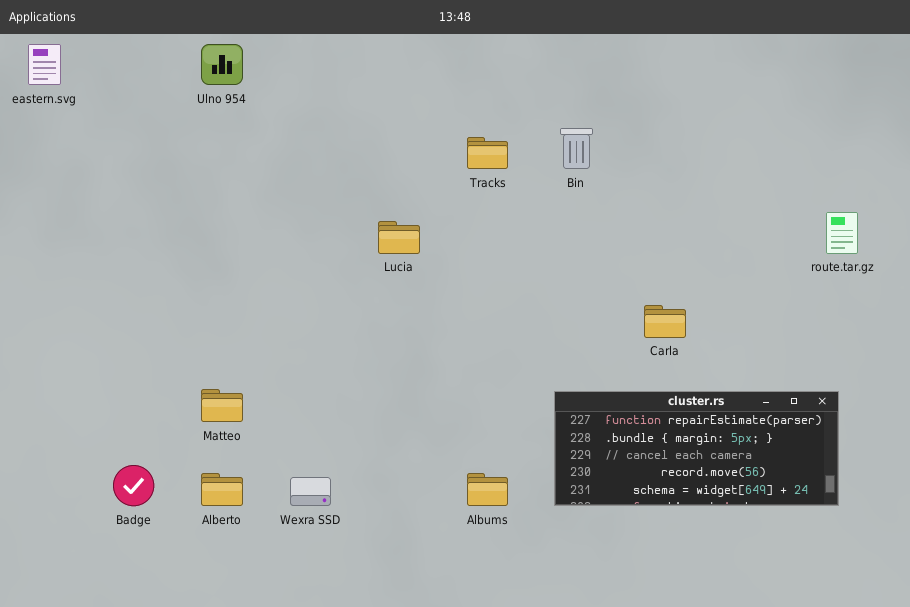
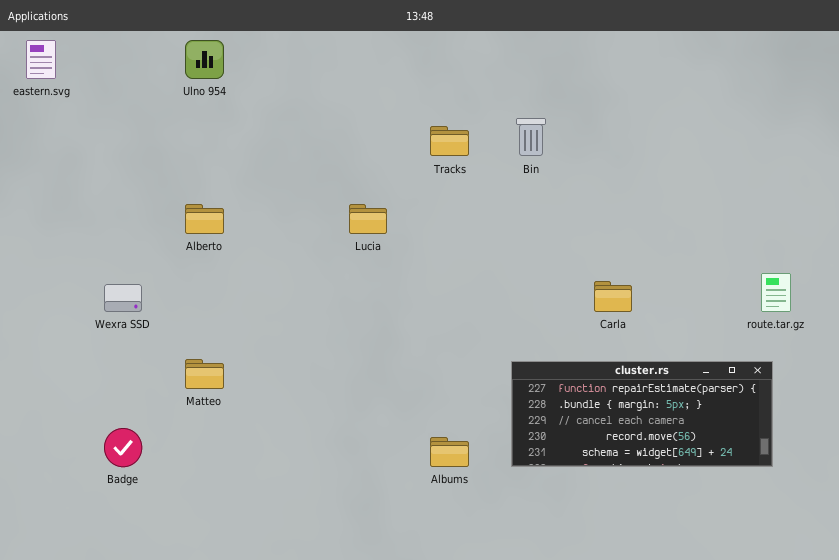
route.tar.gz: [826,212,858,254] -> [761,273,791,312], moved
Alberto: [201,473,243,506] -> [185,204,224,234], moved
Wexra SSD: [290,477,331,506] -> [104,284,142,312], moved

